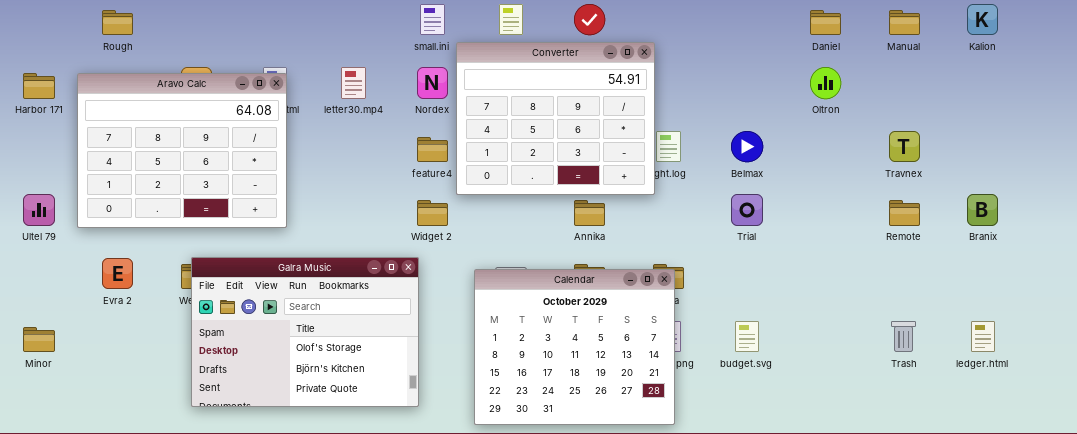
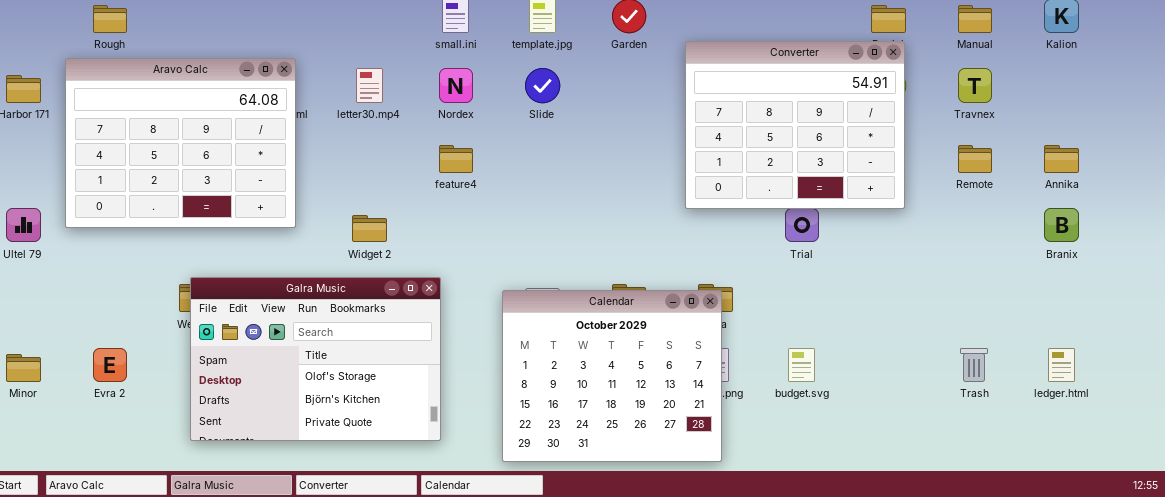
Converter: [456,42,655,195] -> [685,41,905,209], moved
Aravo Calc: [77,73,287,228] -> [65,58,296,228], moved
Travnex: [889,131,920,162] -> [958,68,992,103], moved
Widget 2: [417,200,448,226] -> [352,215,387,242], moved
Annika: [574,200,605,226] -> [1044,145,1079,173], moved
Remote: [889,200,920,226] -> [958,145,992,173], moved
Evra 2: [102,258,133,289] -> [93,348,127,382], moved

